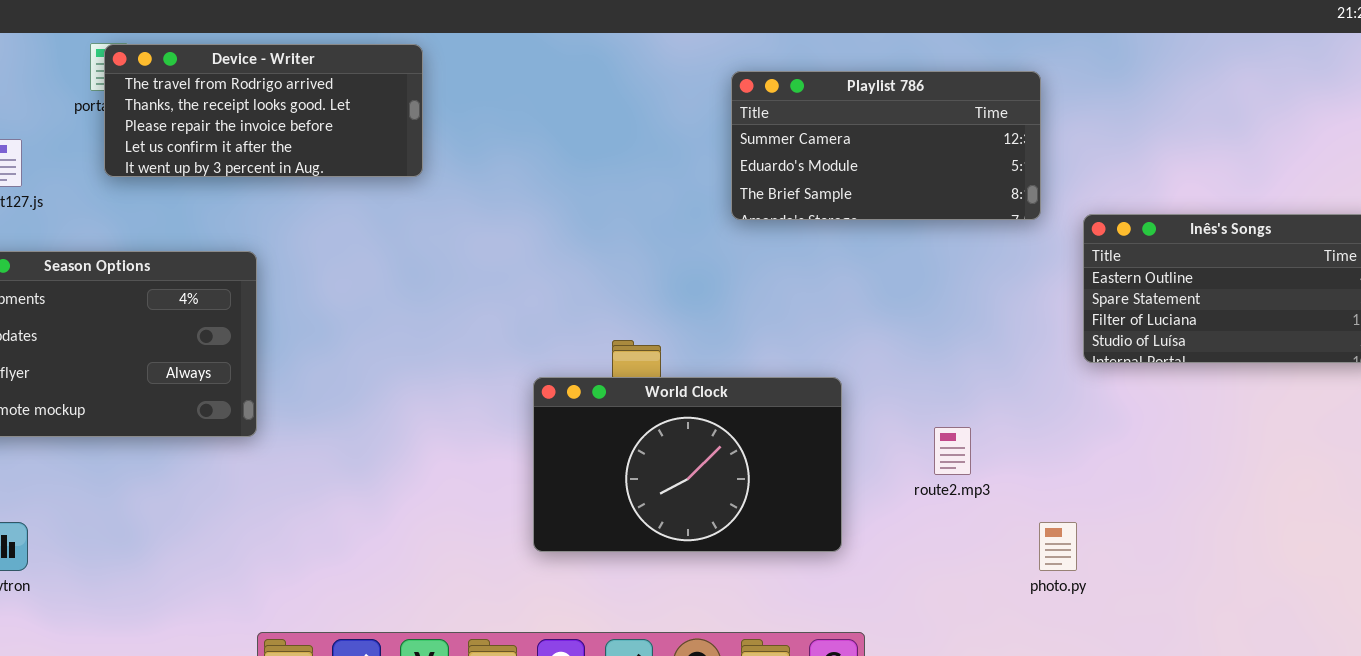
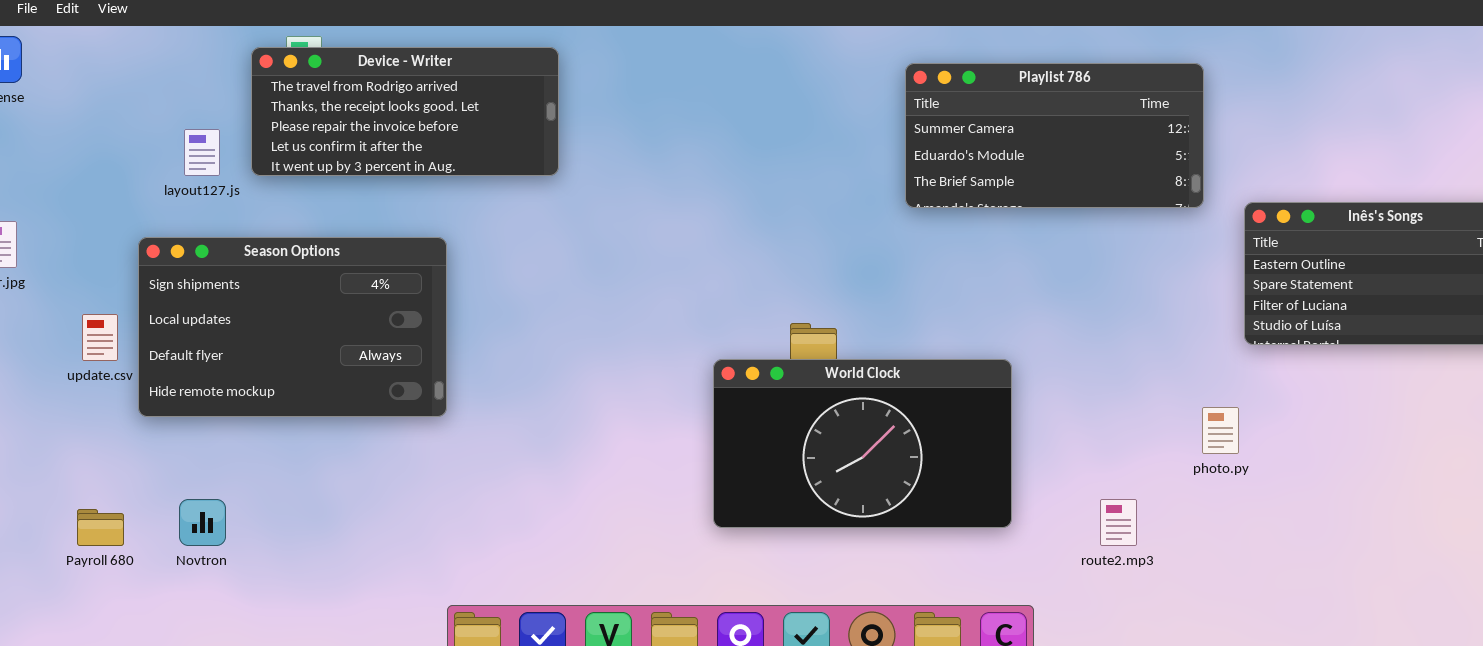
Device - Writer: [104,44,423,177] -> [251,47,559,176], moved
route2.mp3: [934,427,971,475] -> [1100,499,1137,546], moved
photo.py: [1039,522,1077,571] -> [1202,407,1239,454], moved

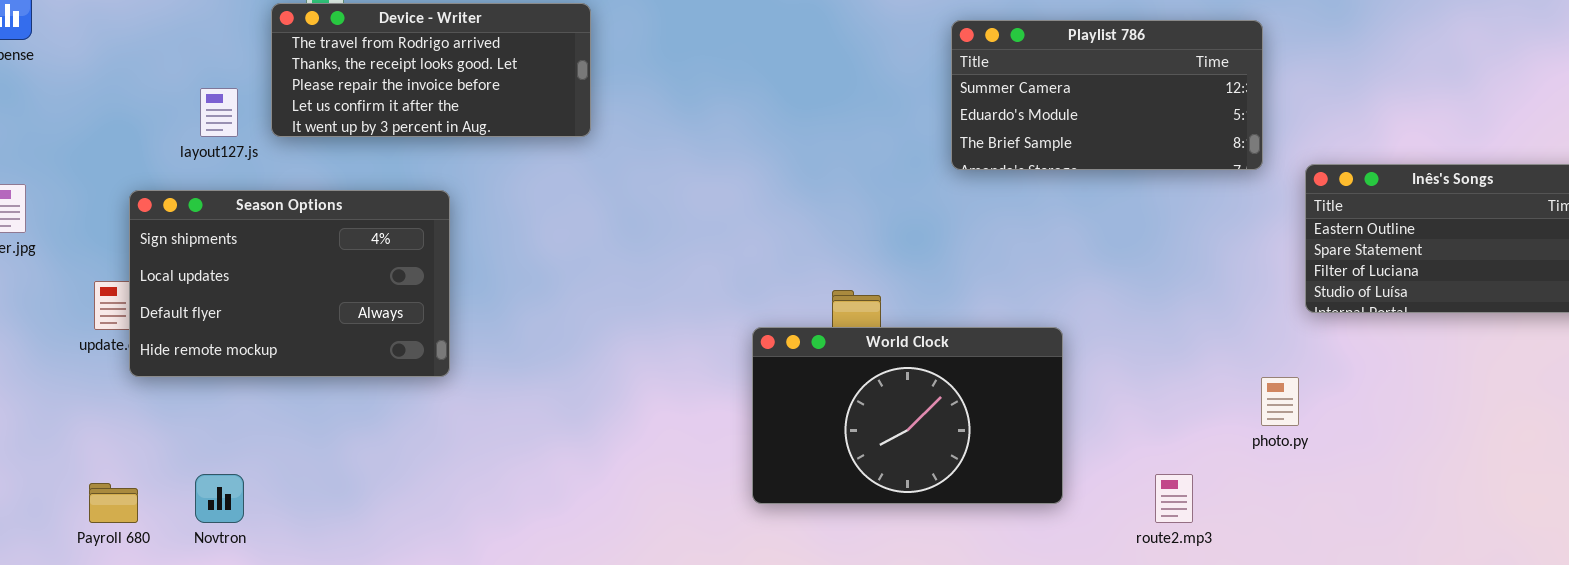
Season Options: [138,237,447,417] -> [129,190,450,377], moved

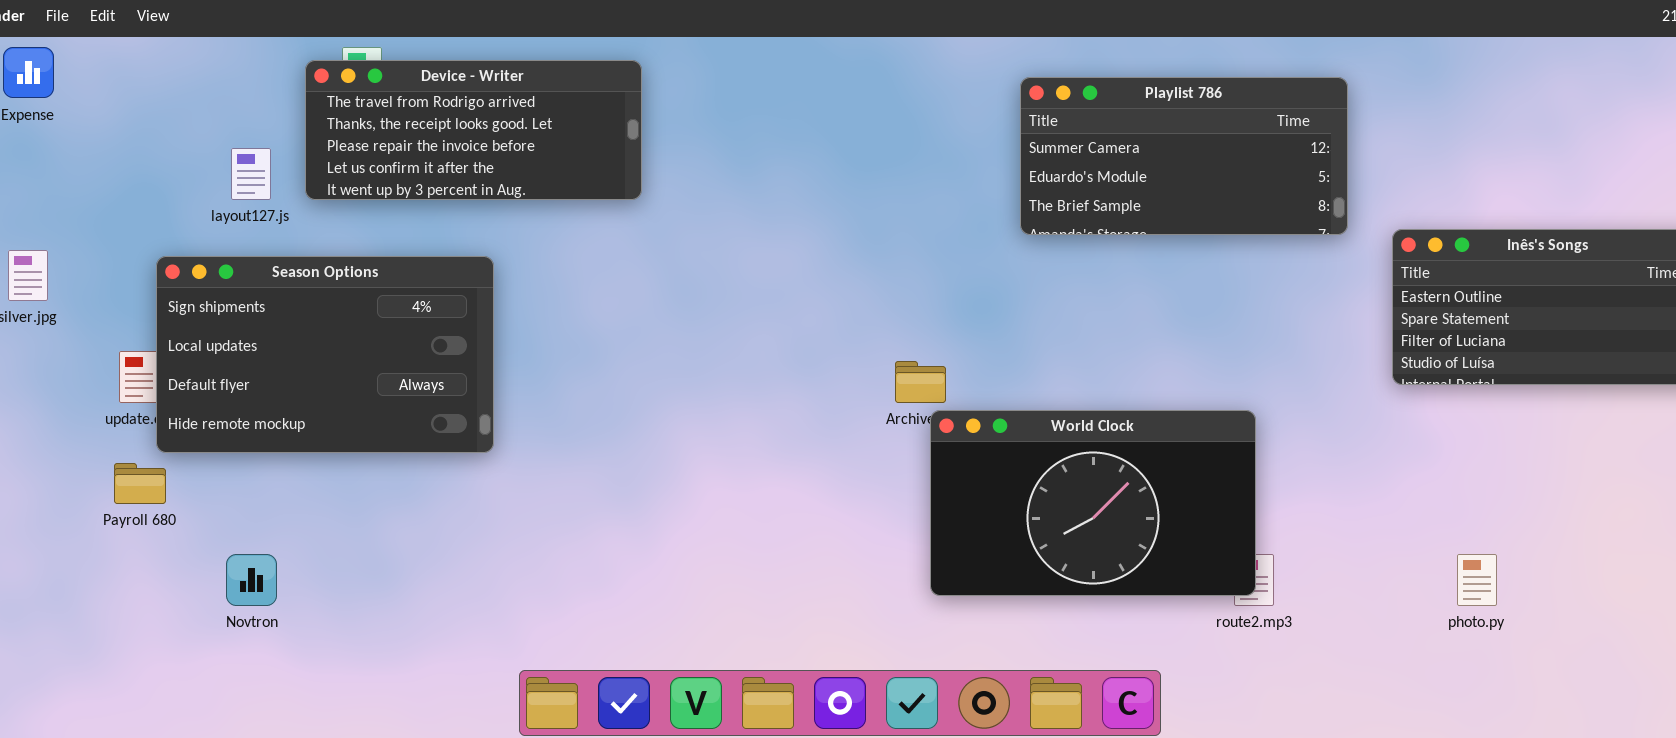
World Clock: [752,327,1063,504] -> [930,410,1256,596], moved
photo.py: [1261,377,1299,426] -> [1457,554,1497,606], moved
Payroll 680: [89,483,138,523] -> [114,463,166,504], moved

